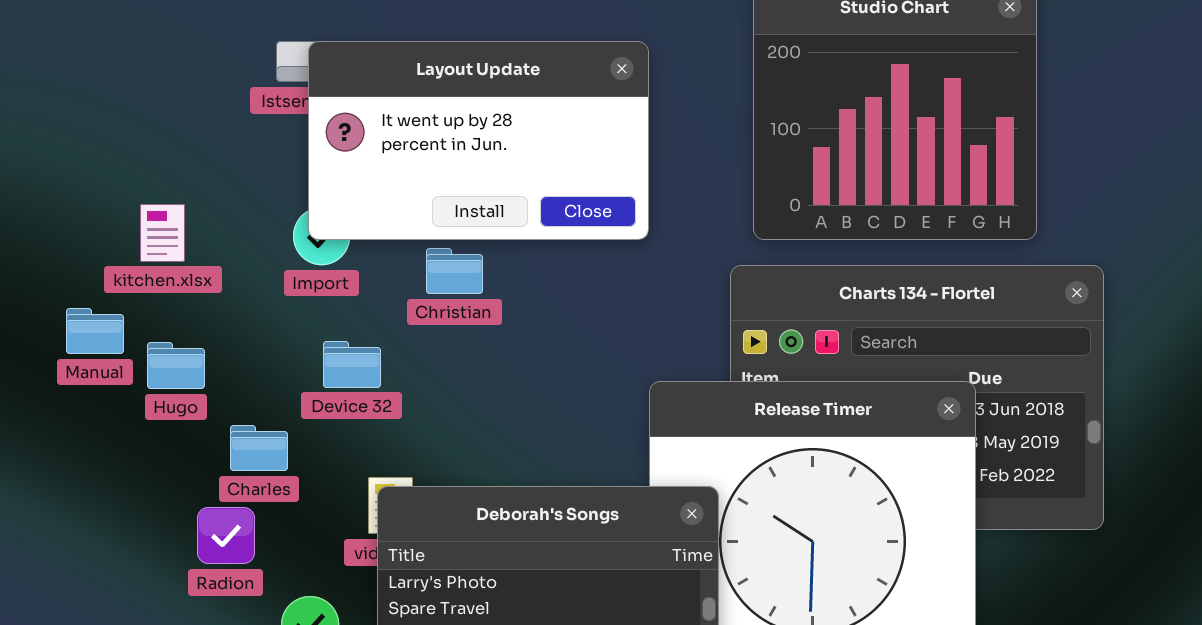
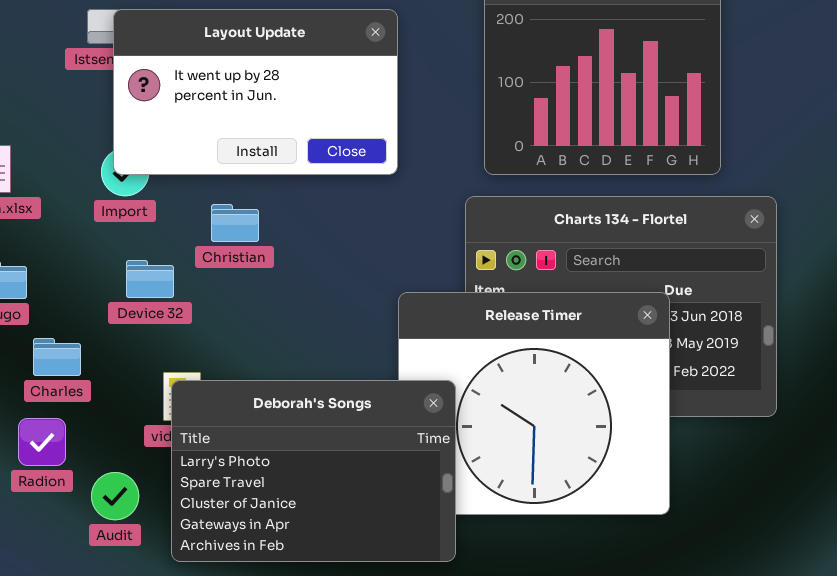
Christian: [426,248,483,294] -> [211,204,259,242], moved
Charles: [230,425,288,471] -> [33,338,81,376], moved
Radion: [197,507,255,564] -> [18,418,66,466], moved

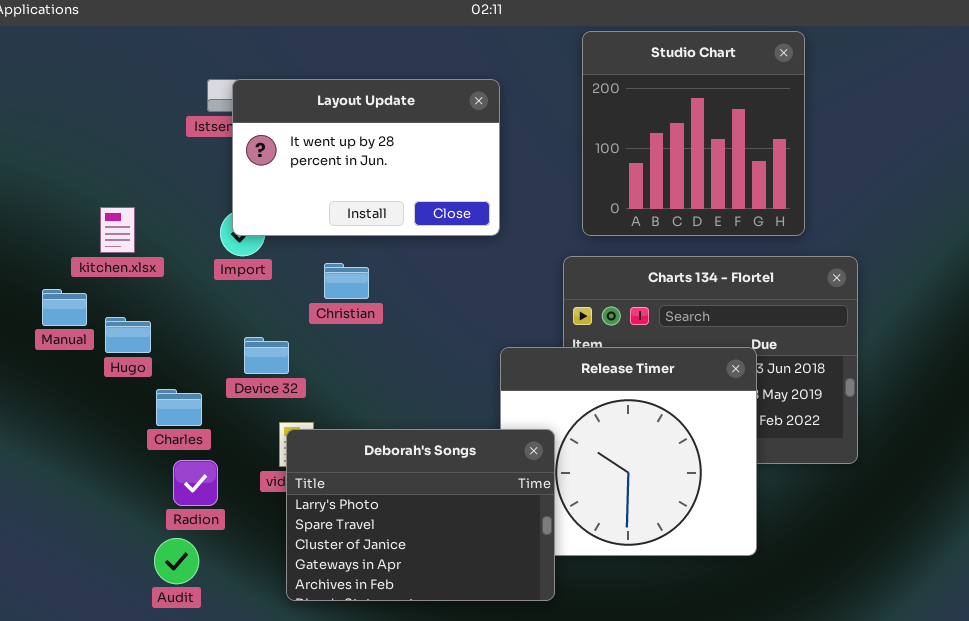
Device 32: [126,260,174,298] -> [244,337,289,374], moved
Radion: [18,418,66,466] -> [173,460,218,506], moved
Audit: [91,472,139,520] -> [154,538,199,584], moved

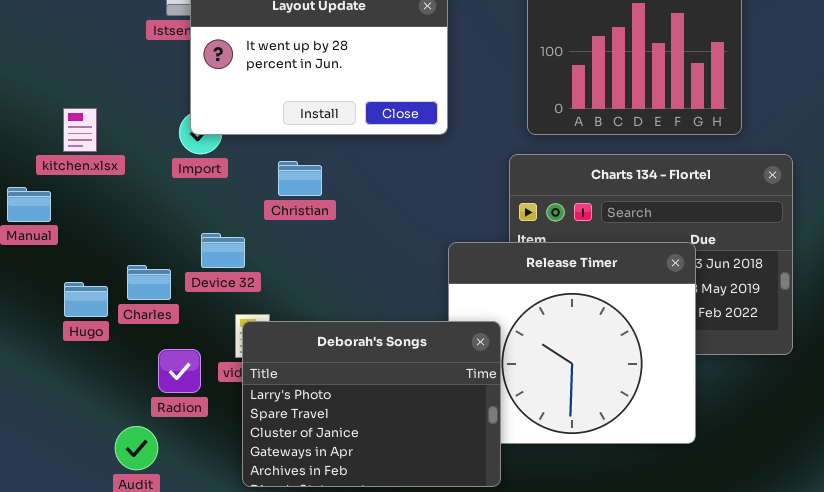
Hugo: [105,317,151,353] -> [64,282,108,317], moved
Charles: [156,389,202,426] -> [127,265,171,300], moved
Radion: [173,460,218,506] -> [158,349,201,393], moved

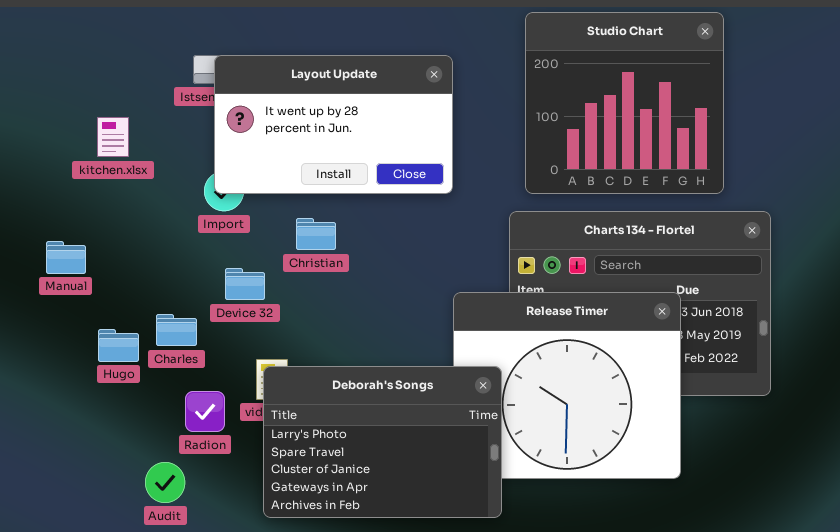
kitchen.xlsx: [63,108,97,152] -> [97,117,129,157], moved
Device 32: [201,233,245,268] -> [225,268,265,300], moved

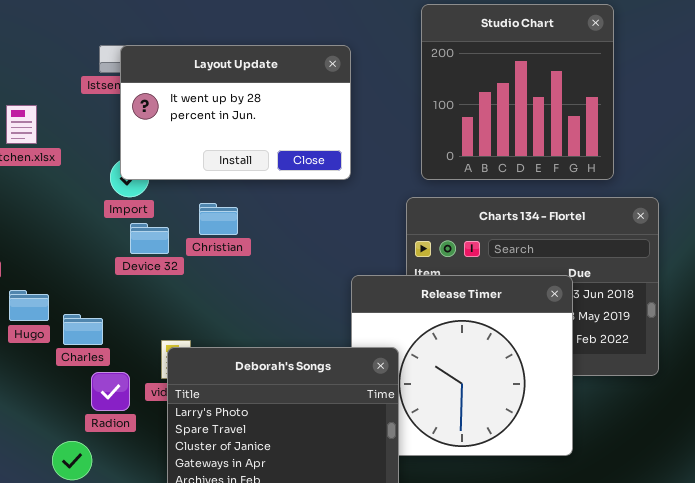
Device 32: [225,268,265,300] -> [130,223,169,254], moved
Charles: [156,314,197,346] -> [63,314,103,345], moved
Hugo: [98,329,139,362] -> [9,290,49,321], moved

